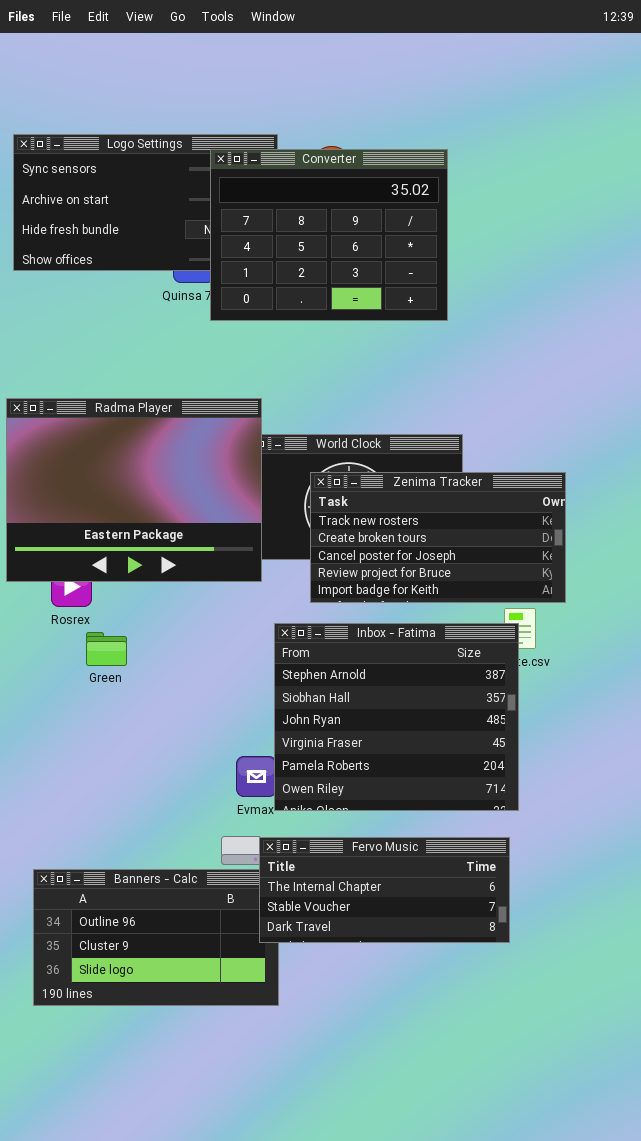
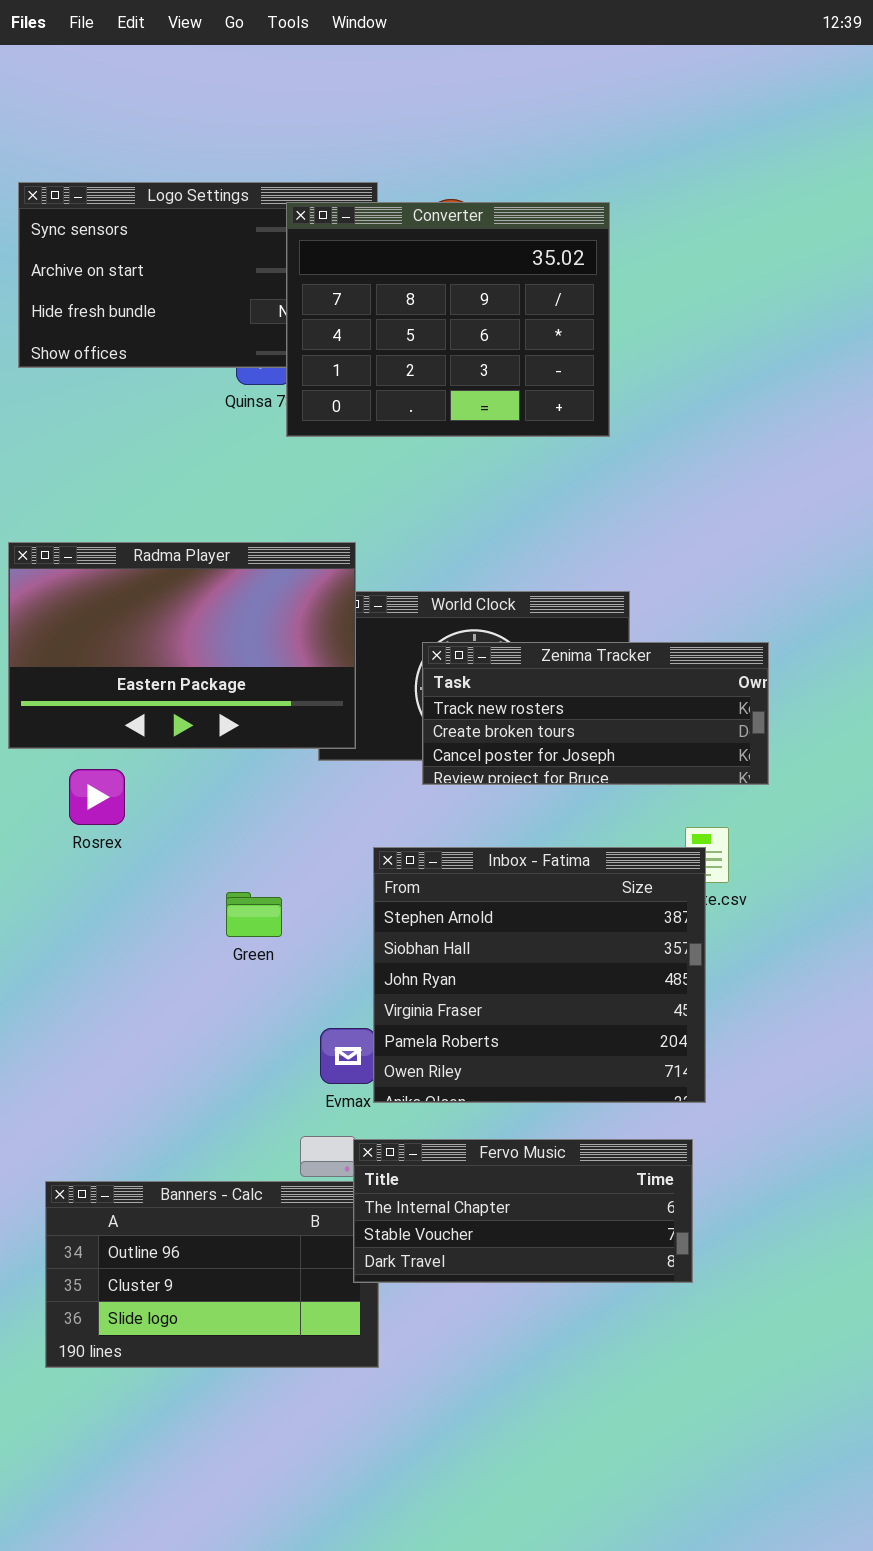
Radma Player: [6,398,262,582] -> [8,542,356,749], resized
Zenima Tracker: [310,472,566,603] -> [422,642,769,785], resized
Green: [86,632,127,666] -> [226,892,282,937], moved

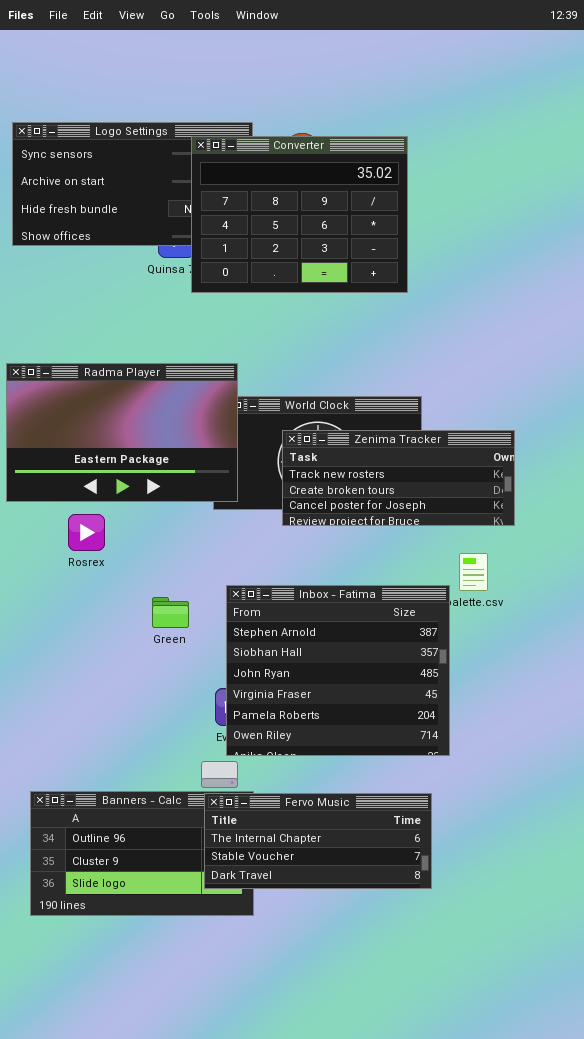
Rosrex: [69,769,125,825] -> [68,514,105,551], moved
Inbox - Fatima: [373,847,706,1103] -> [226,585,450,756], moved
Fervo Music: [353,1139,693,1283] -> [204,793,432,889], moved

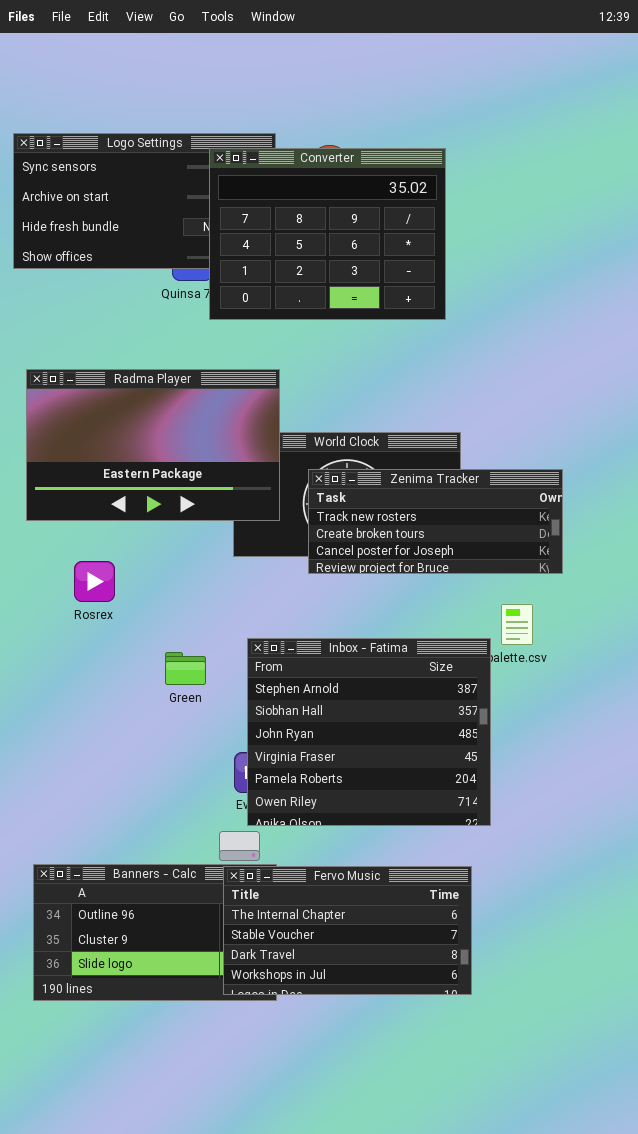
Radma Player: [6,363,238,502] -> [26,369,280,521], moved
Fervo Music: [204,793,432,889] -> [223,866,472,995], resized

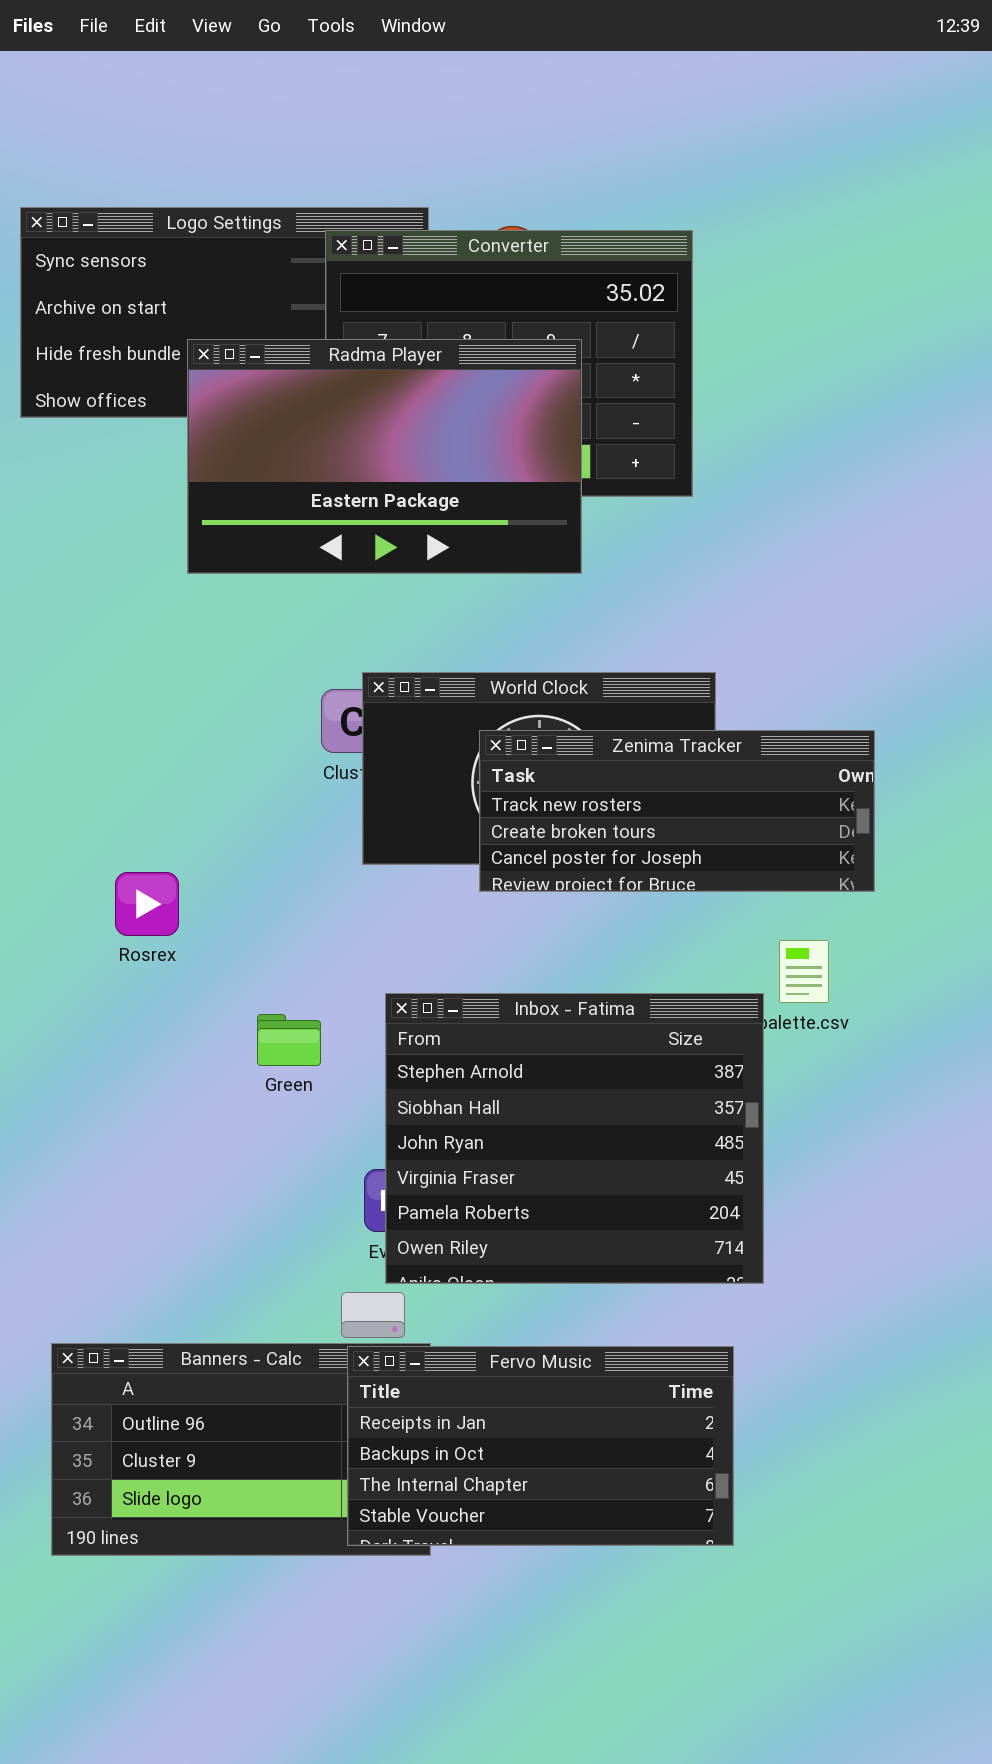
Radma Player: [26,369,280,521] -> [187,339,582,574], moved
Fervo Music: [223,866,472,995] -> [347,1346,734,1546], scrolled up 2 rows

